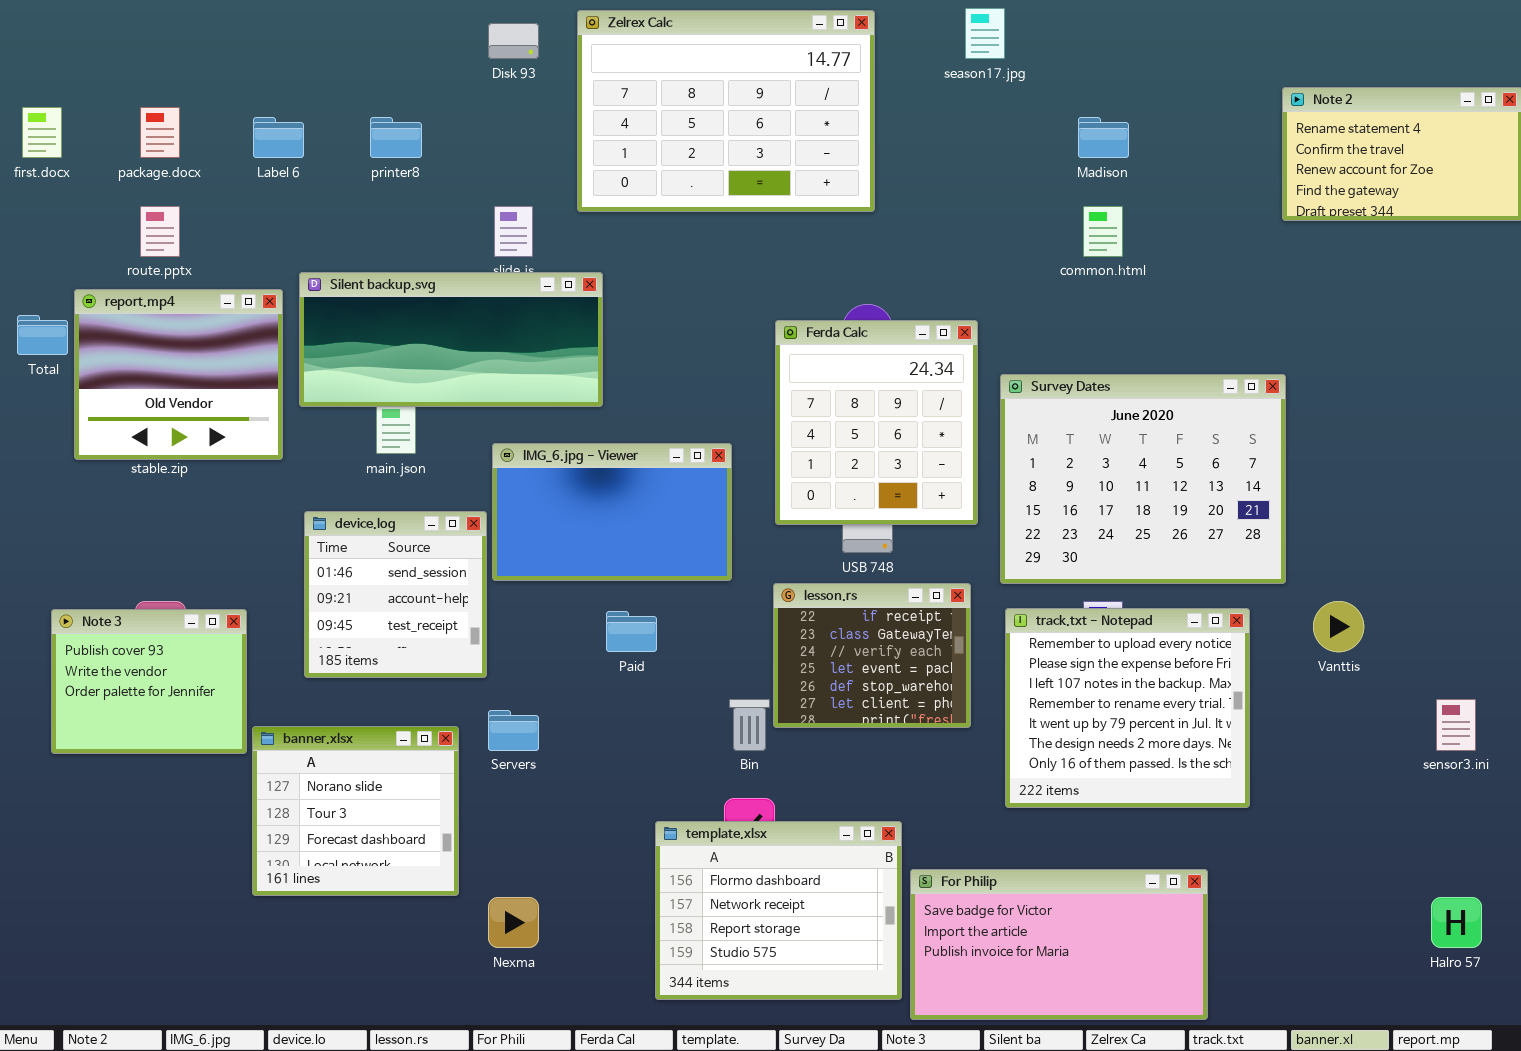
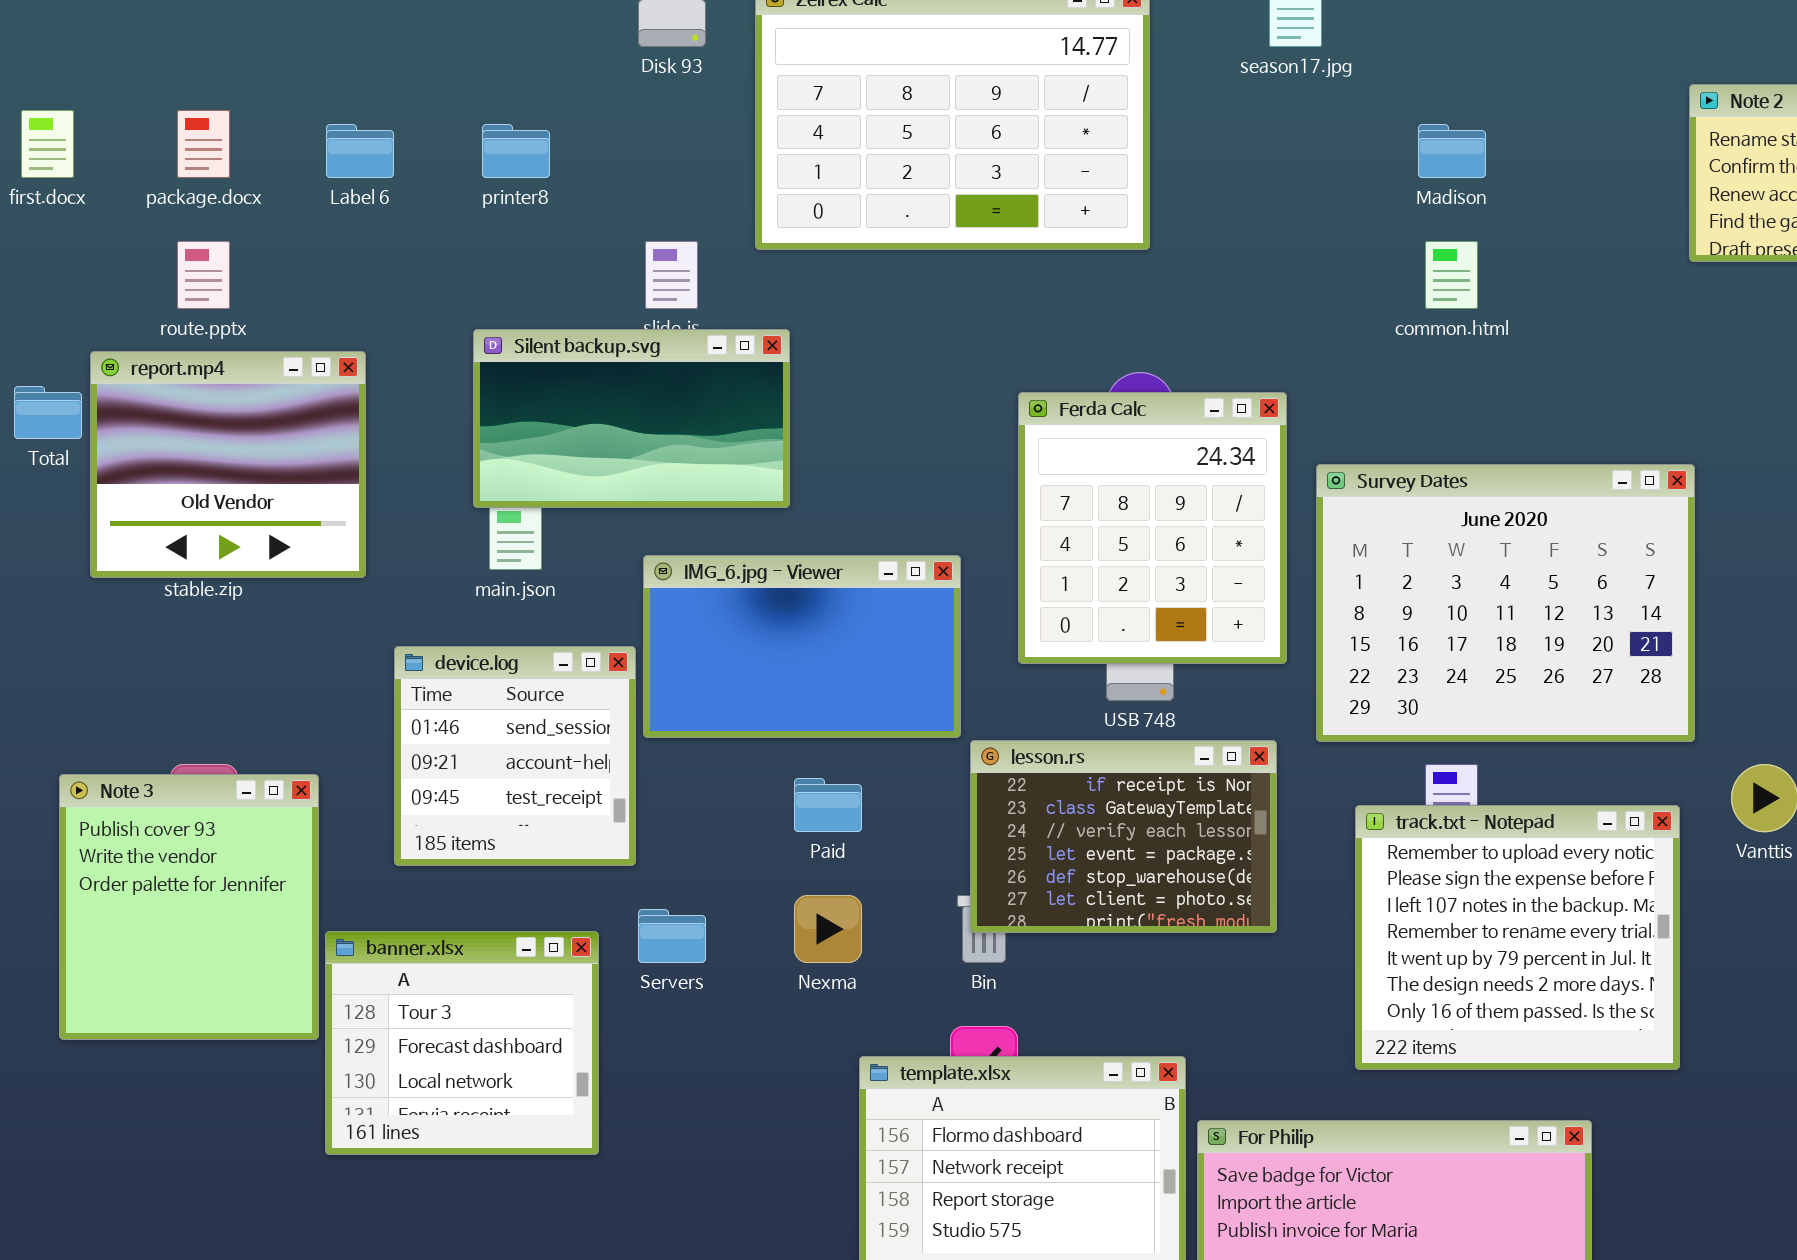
Silent backup.svg: [299,272,603,407] -> [473,329,790,508], resized
lesson.rs: [773,583,971,728] -> [970,740,1277,933], resized
track.txt - Notepad: [1005,608,1250,808] -> [1355,805,1680,1070], moved
Note 3: [51,609,247,754] -> [59,774,319,1040], resized
banner.xlsx: [252,726,459,896] -> [325,931,599,1155], scrolled down 1 row
Nexma: [488,897,539,948] -> [794,895,862,963], moved

